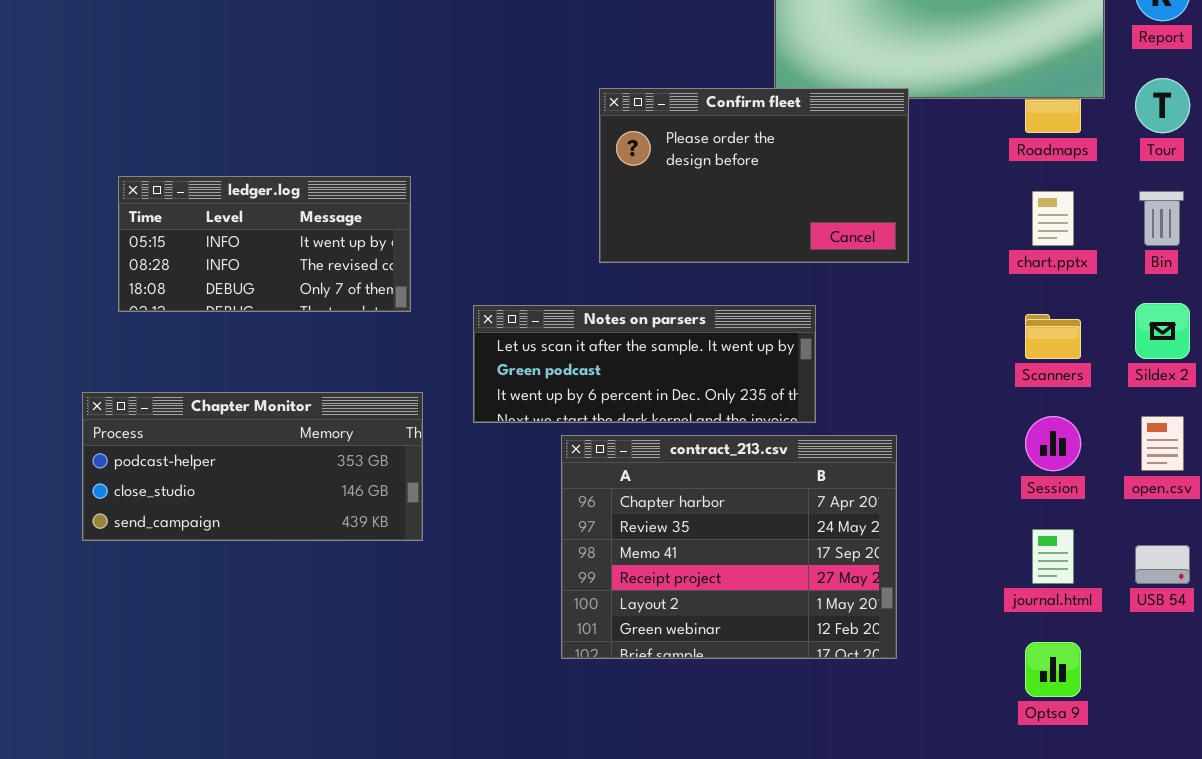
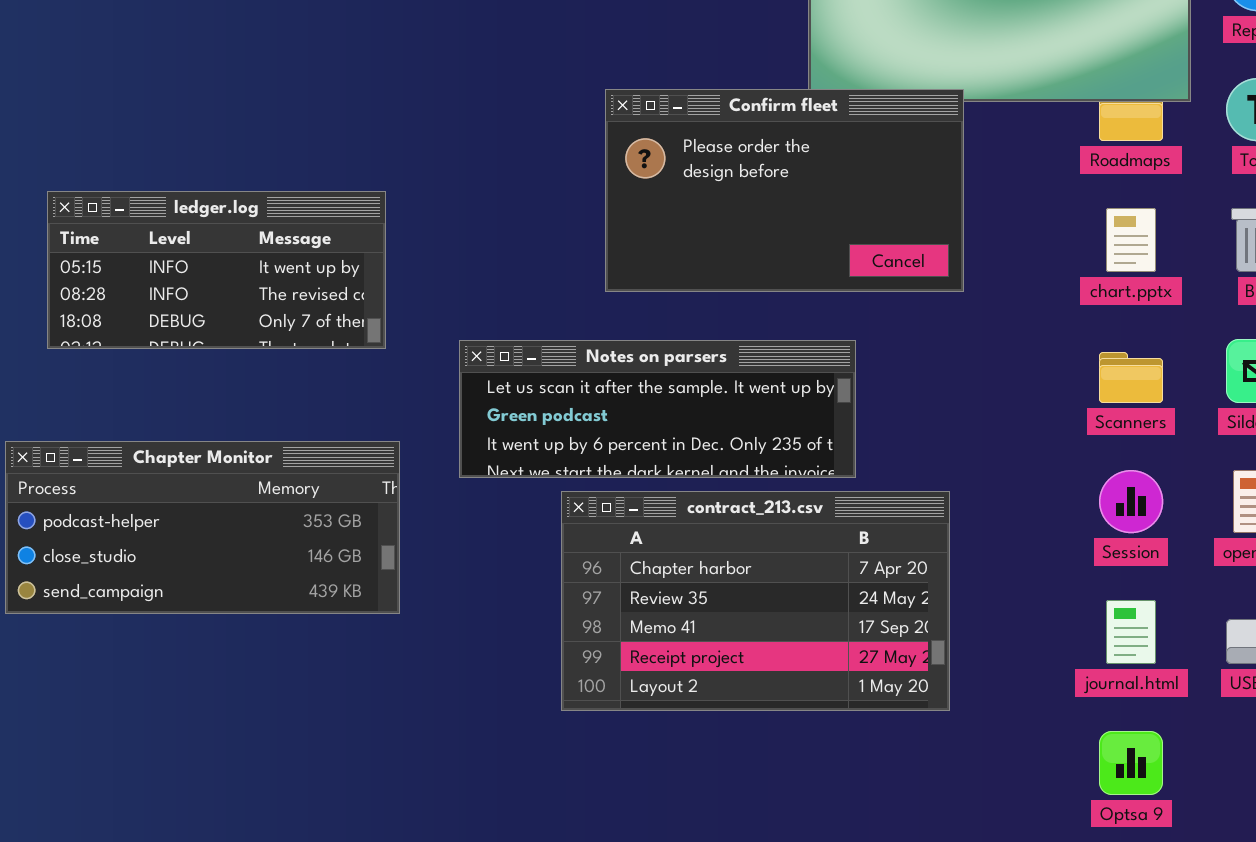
contract_213.csv: [561,435,897,659] -> [561,491,950,711], resized

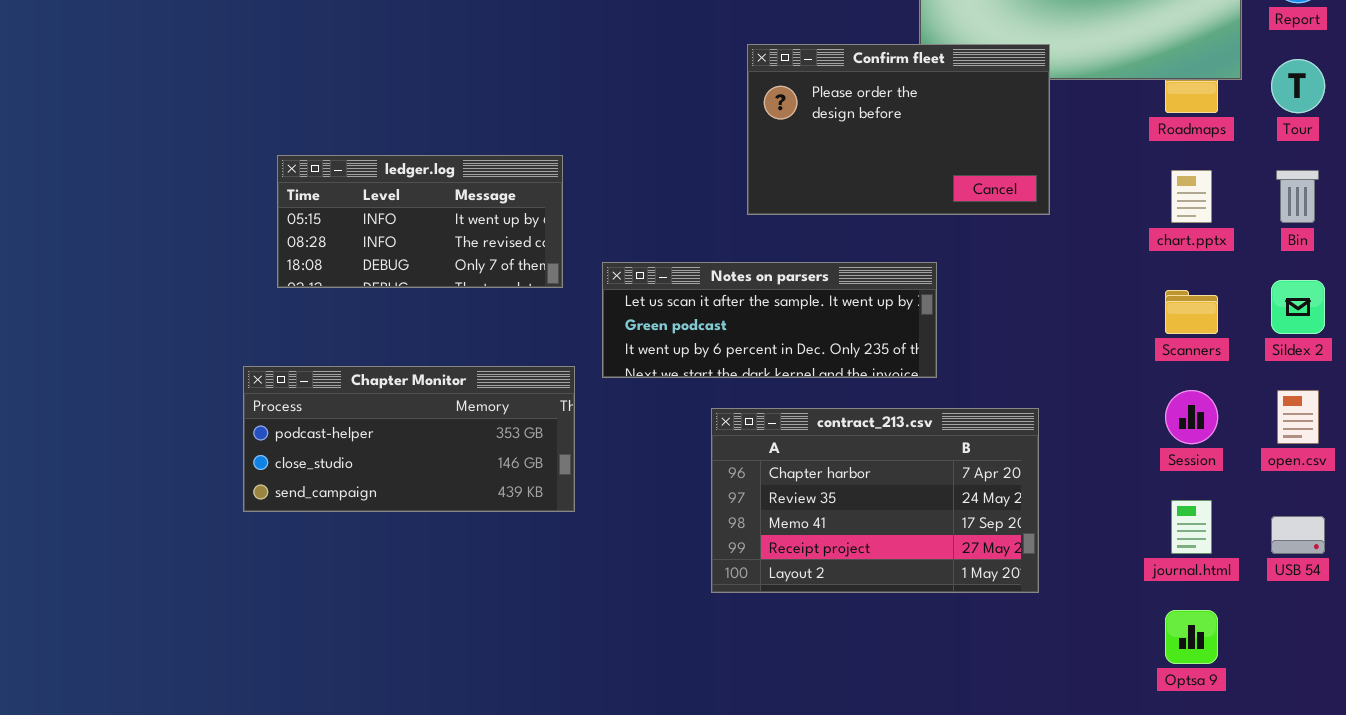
Confirm fleet: [605,89,964,292] -> [747,44,1050,215], moved
Notes on parsers: [459,340,856,478] -> [602,262,937,378], moved

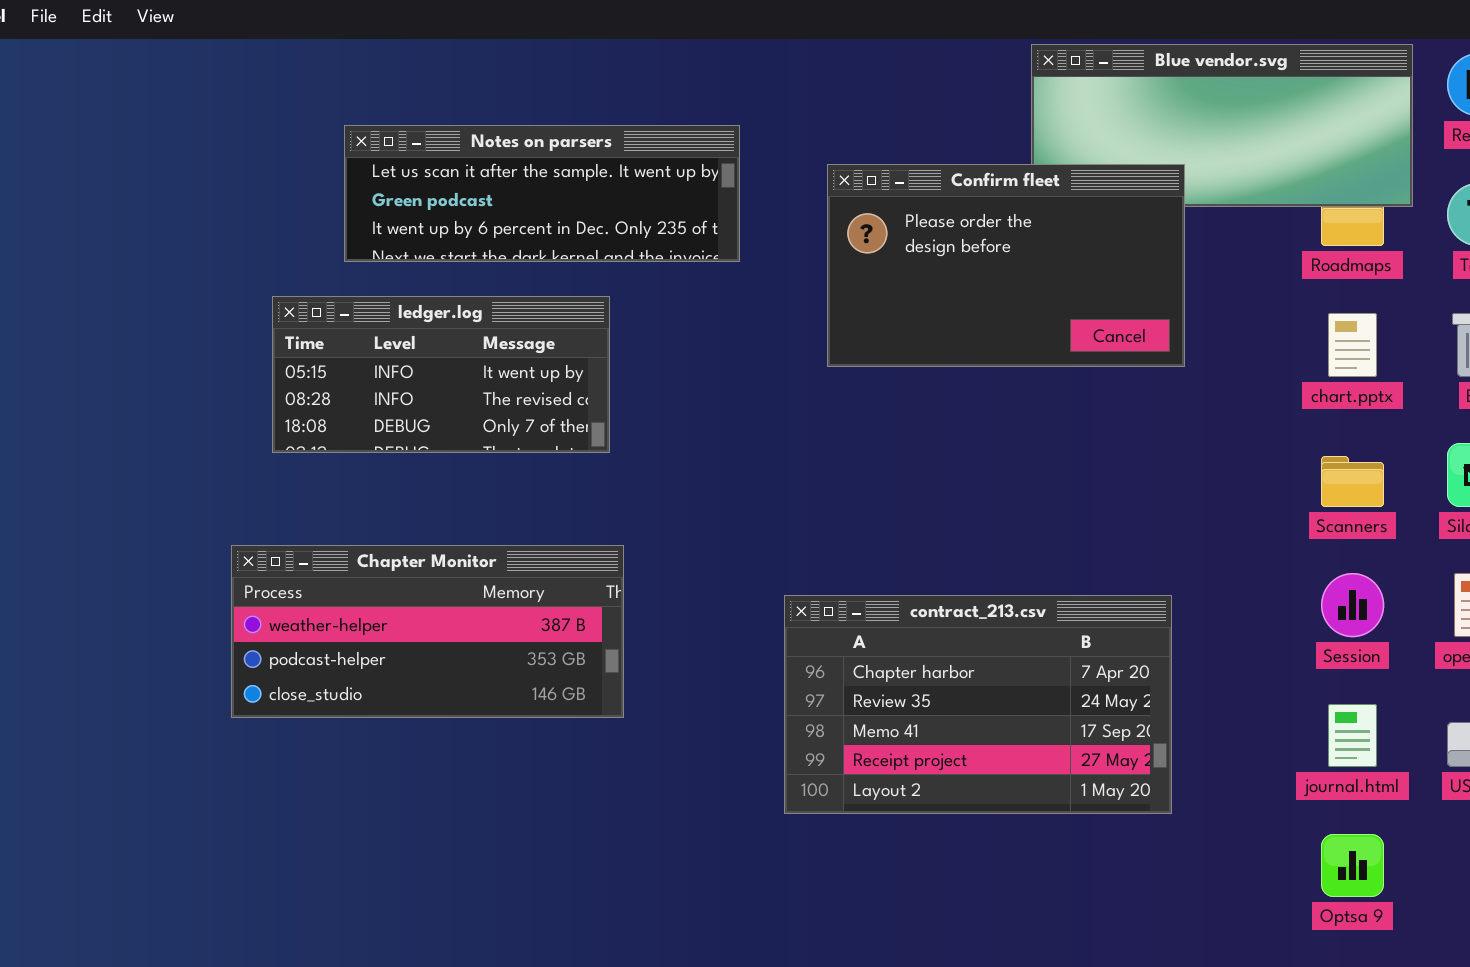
Notes on parsers: [602,262,937,378] -> [344,125,740,262], moved
Chapter Monitor: [243,366,575,512] -> [231,545,624,718], scrolled up 1 row

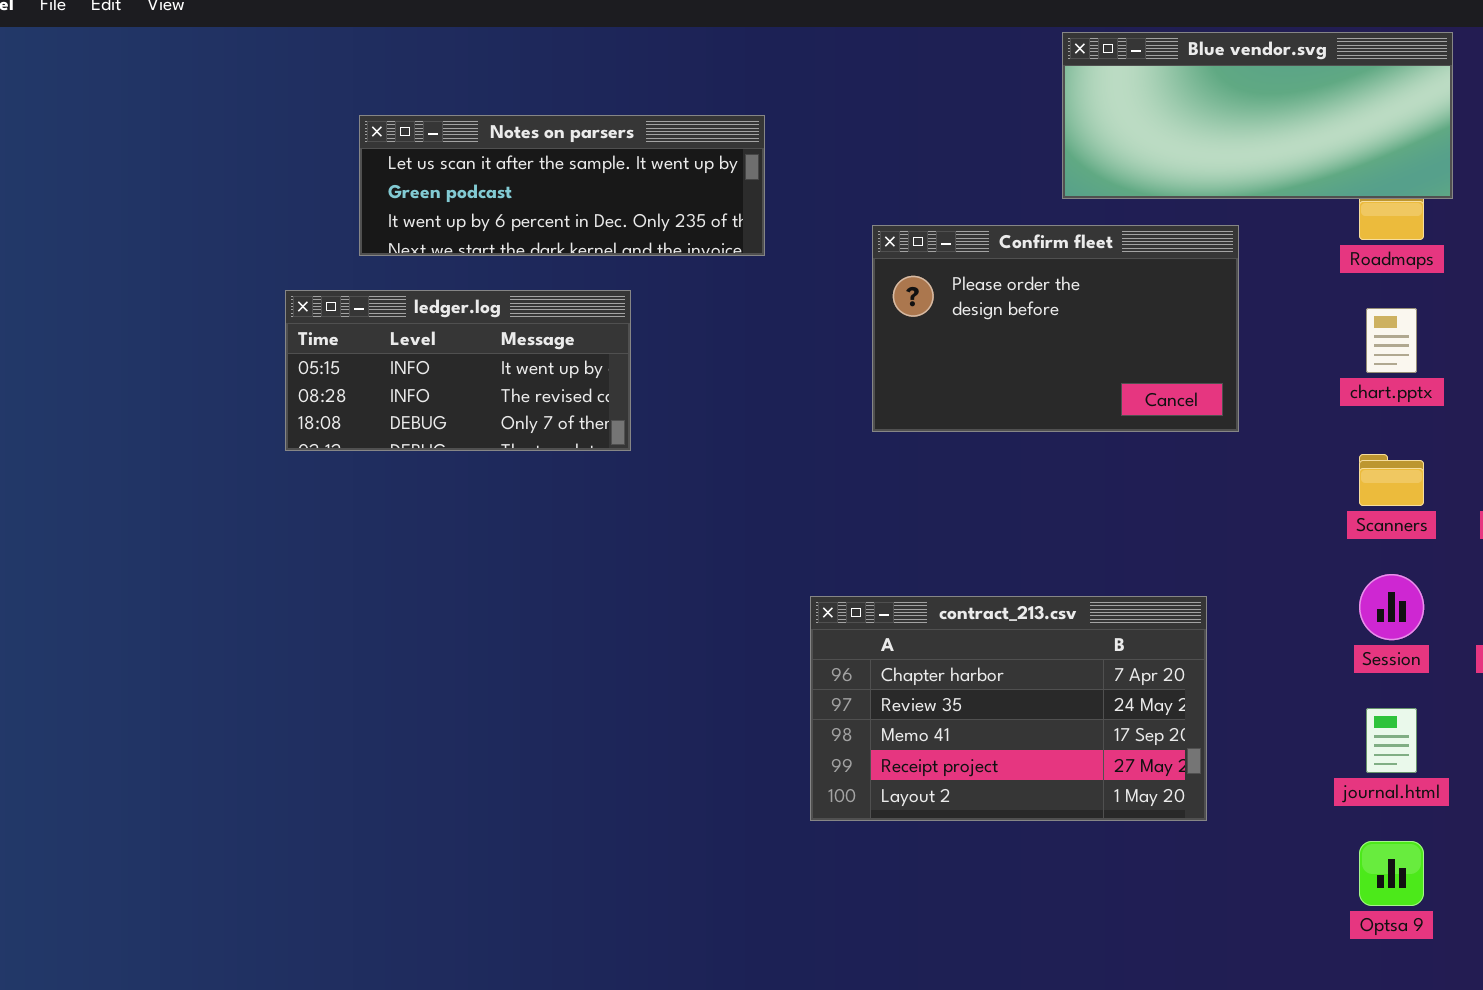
Confirm fleet: [827,164,1185,367] -> [872,225,1239,432], moved
Chapter Monitor: [231,545,624,718] -> none, closed

